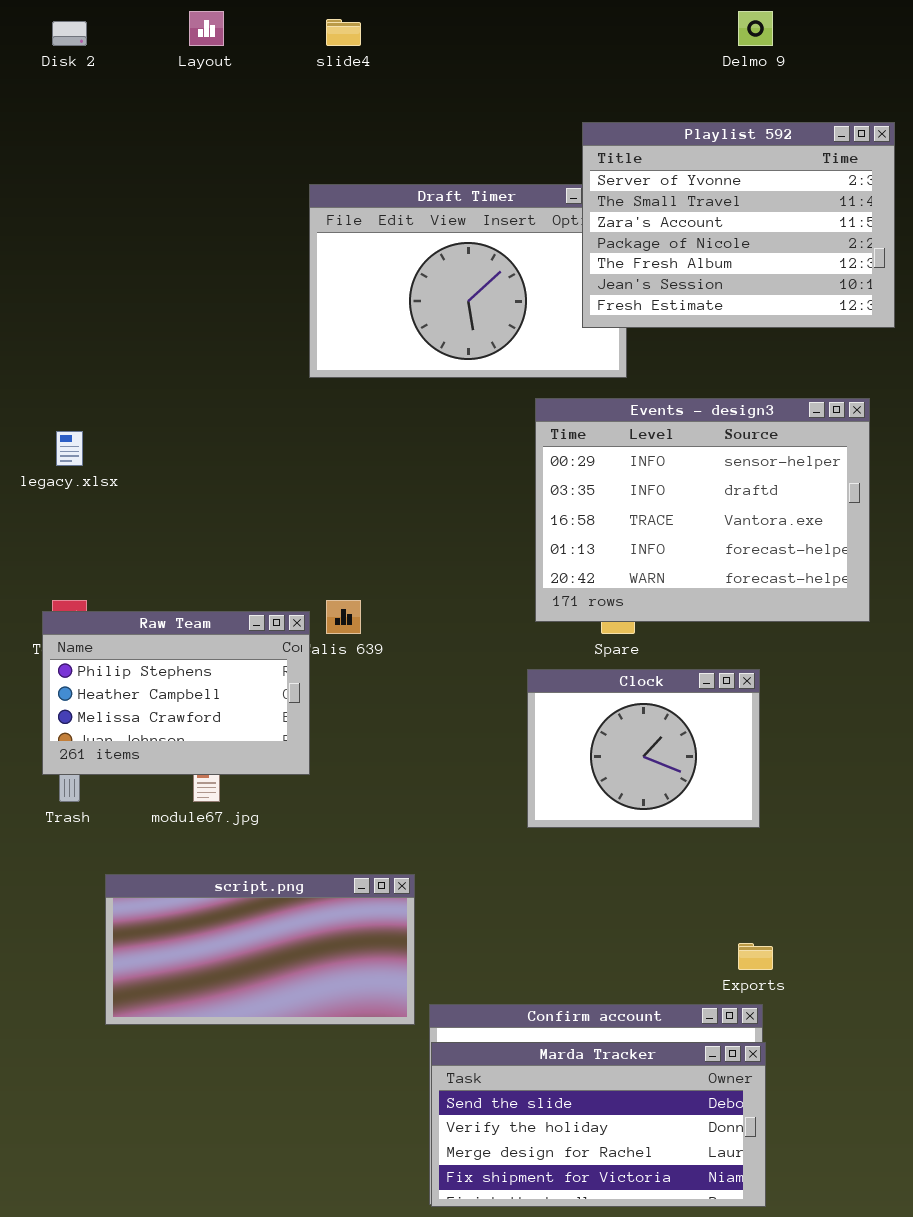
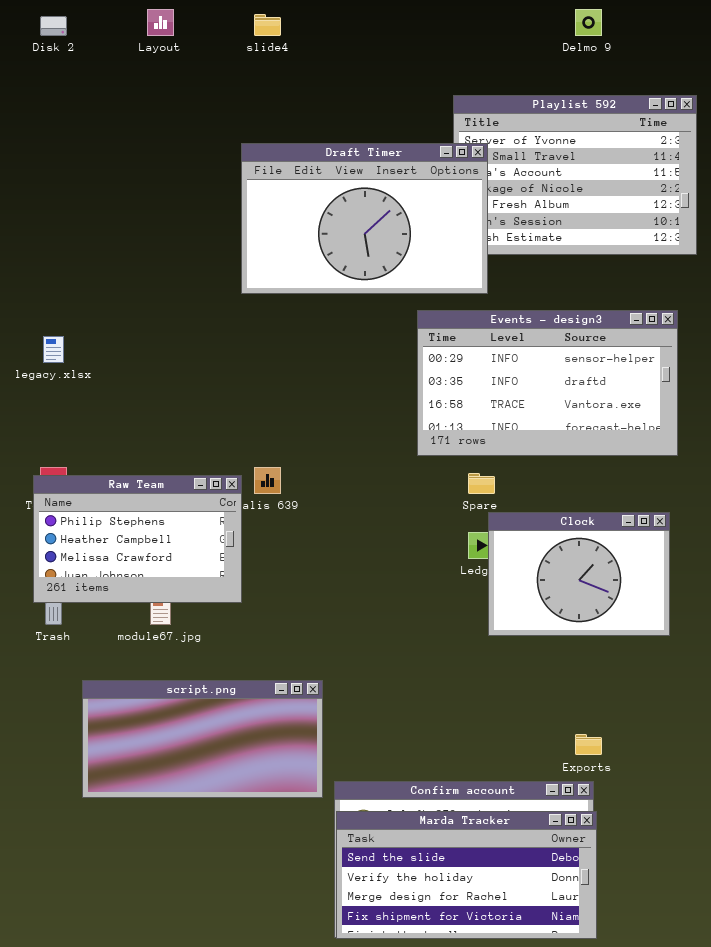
Draft Timer: [309,184,627,378] -> [241,143,488,294], raised
Events - design3: [535,398,870,622] -> [417,310,678,456], resized
Clock: [527,669,760,828] -> [488,512,670,636], moved

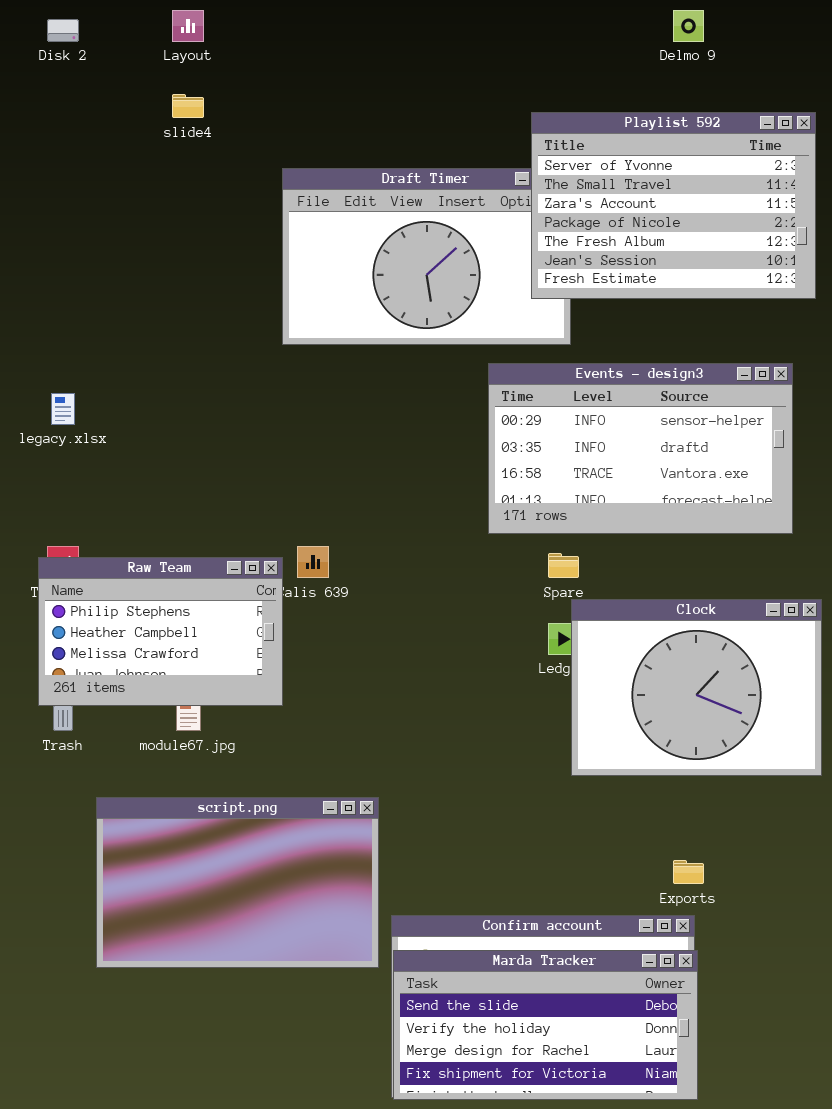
slide4: [254,14,281,36] -> [172,94,204,118], moved
Playlist 592: [453,95,697,255] -> [531,112,816,299], raised
Clock: [488,512,670,636] -> [571,599,822,776], resized
script.png: [82,680,323,798] -> [96,797,379,968], resized

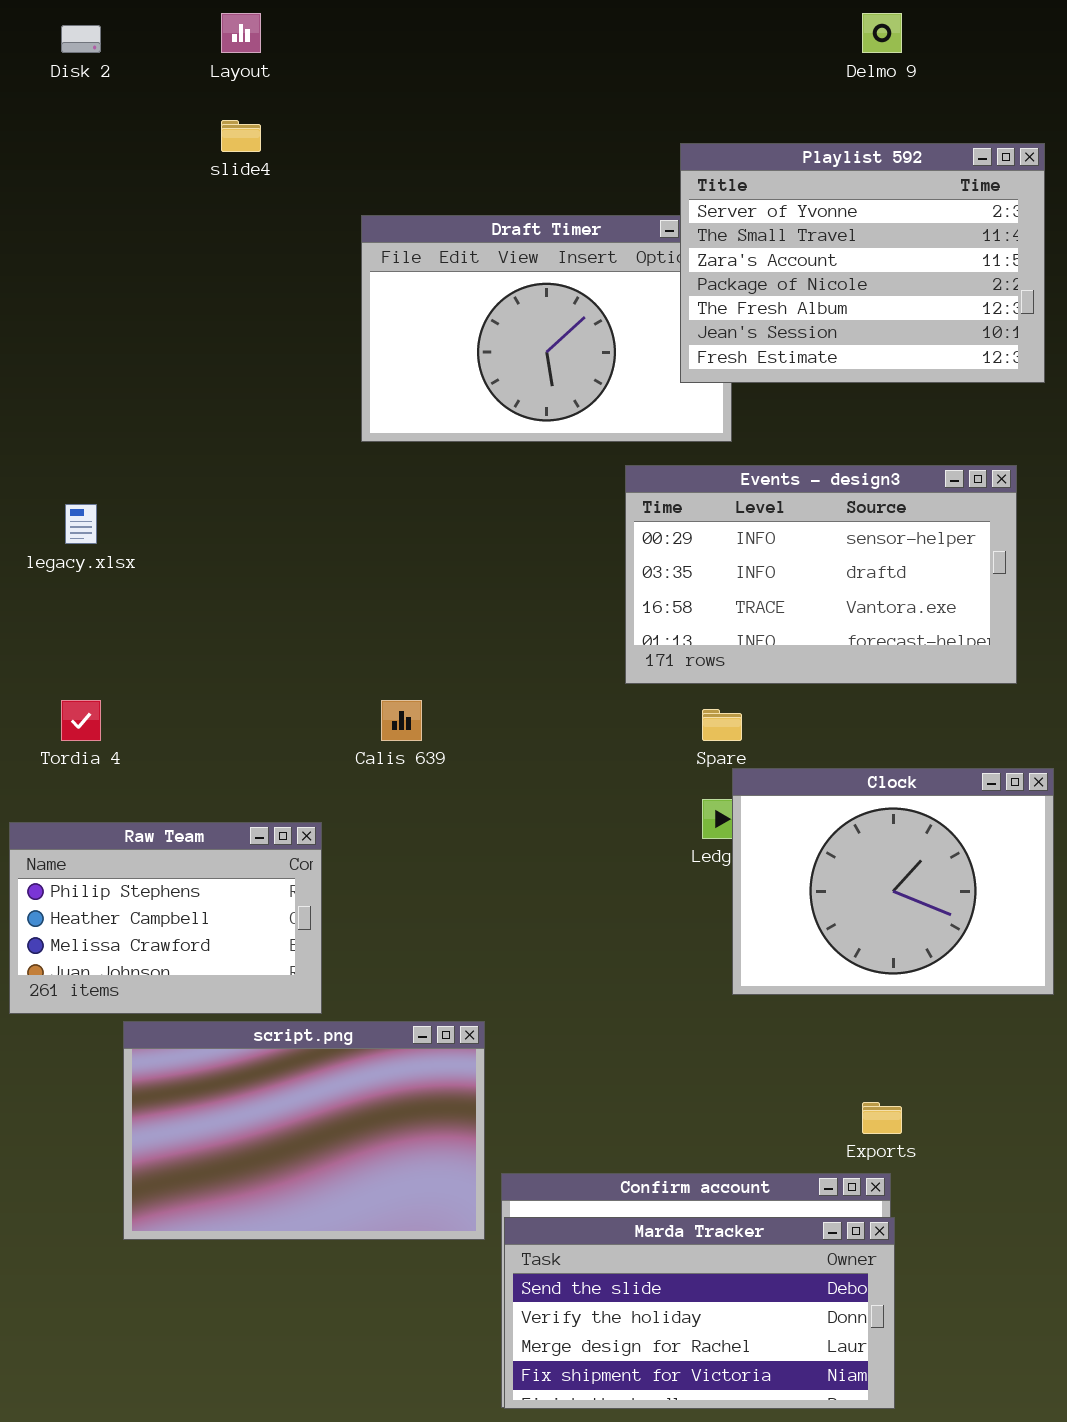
Raw Team: [38,557,283,706] -> [9,822,322,1014], moved

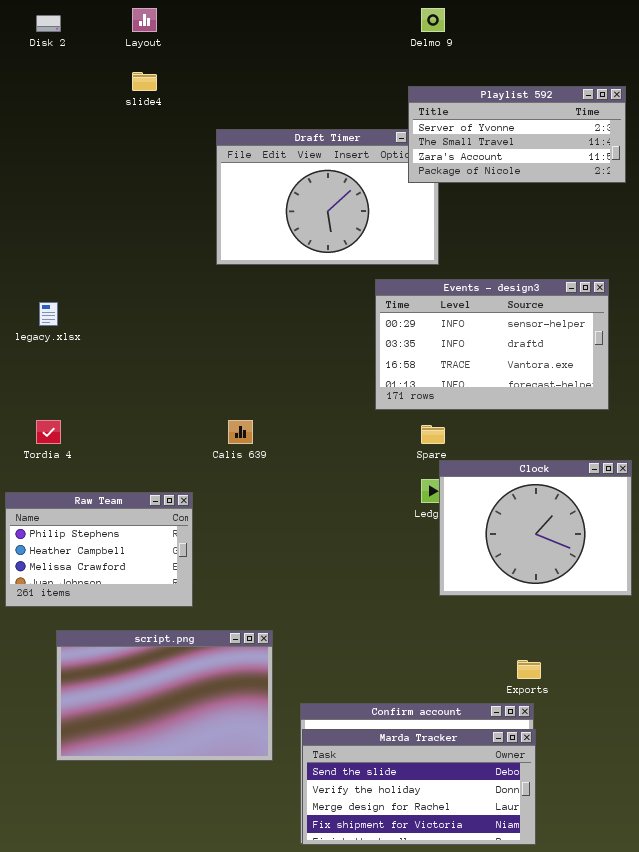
Delmo 9: [862,13,902,53] -> [421,8,445,32], moved
Playlist 592: [680,143,1045,383] -> [408,86,626,183], resized
script.png: [123,1021,485,1240] -> [56,630,273,761], moved

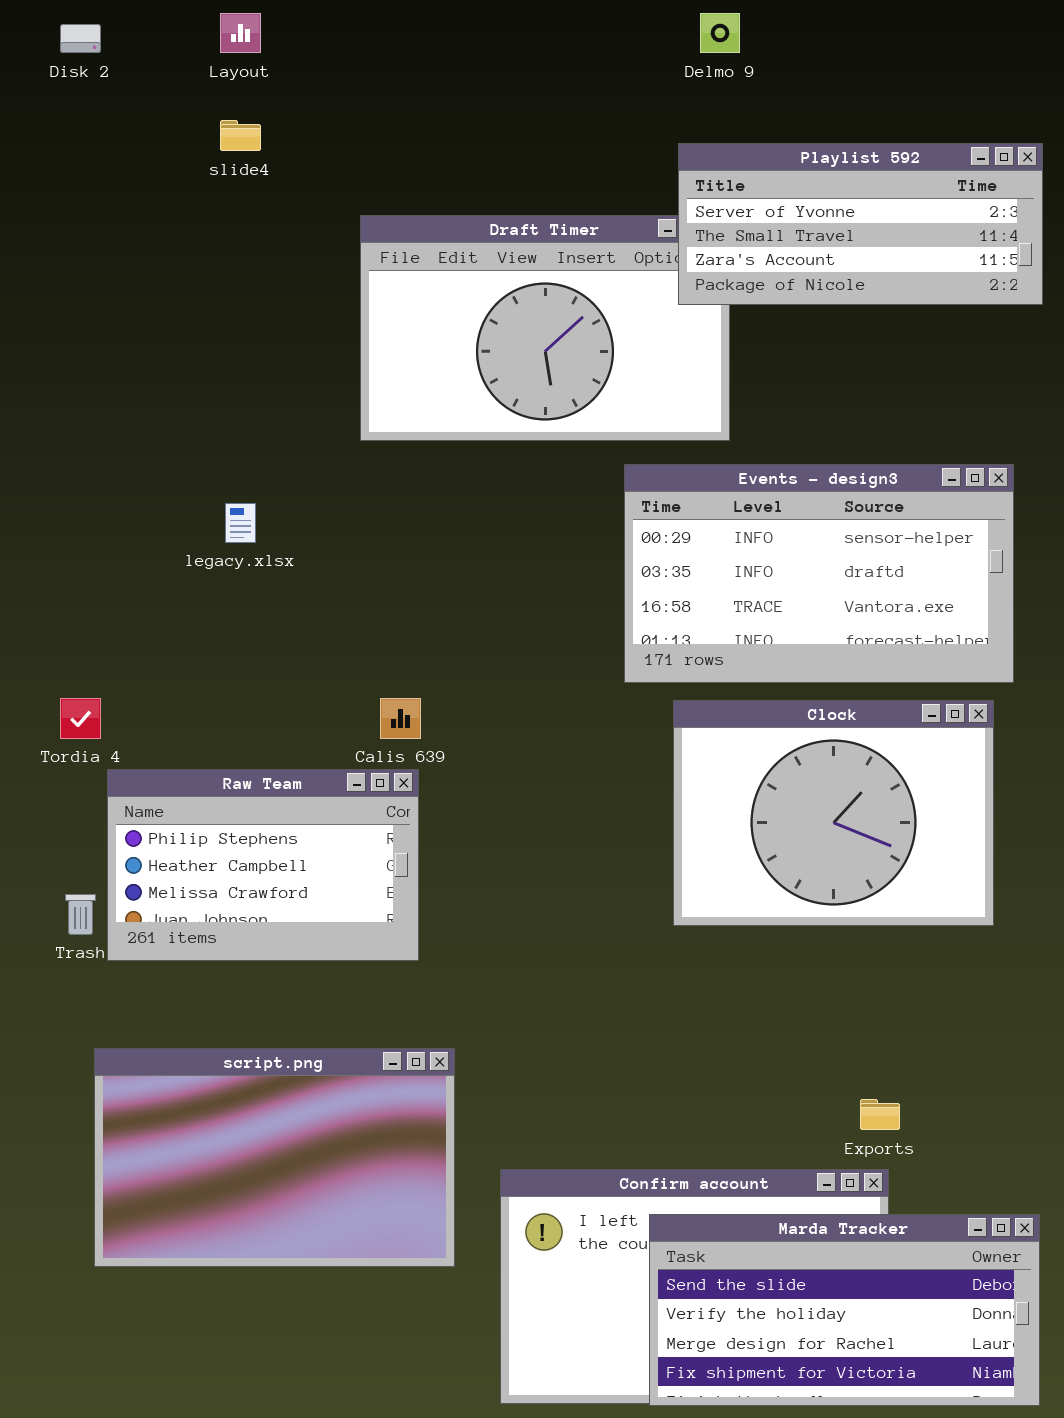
legacy.xlsx: [39,302,58,326] -> [225,503,256,543], moved
Clock: [439,460,632,596] -> [673,700,994,926], moved
Raw Team: [5,492,193,607] -> [107,769,419,961], moved
Marda Tracker: [302,729,536,845] -> [649,1214,1040,1406], moved

